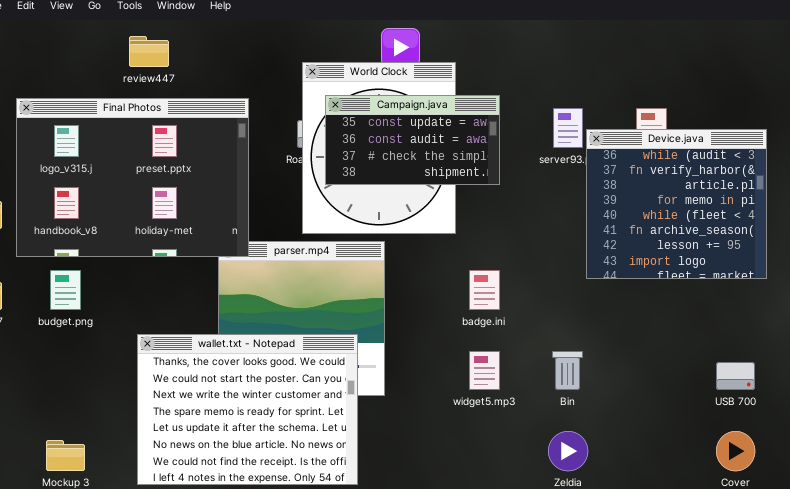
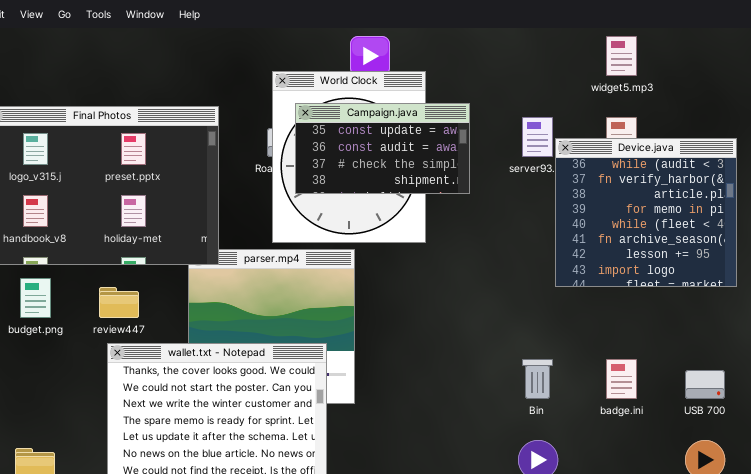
review447: [129,36,169,67] -> [99,287,139,318], moved
badge.ini: [469,270,500,310] -> [606,359,637,399], moved
widget5.mp3: [469,351,500,390] -> [606,36,637,76], moved

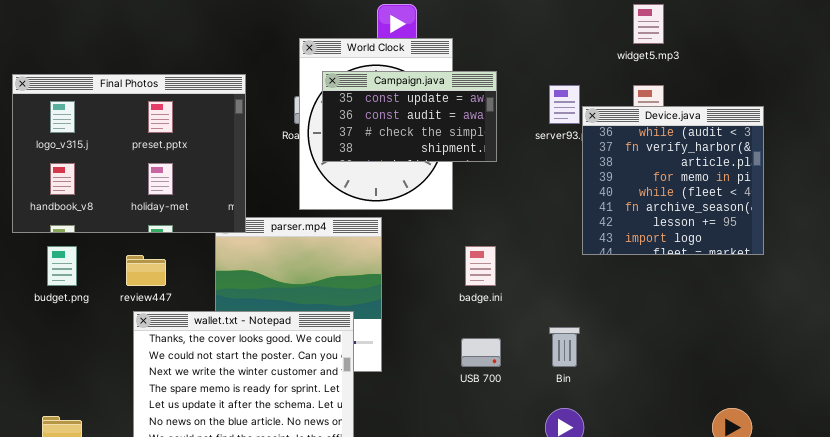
badge.ini: [606,359,637,399] -> [465,246,496,286], moved
USB 700: [685,370,725,399] -> [461,338,501,367], moved

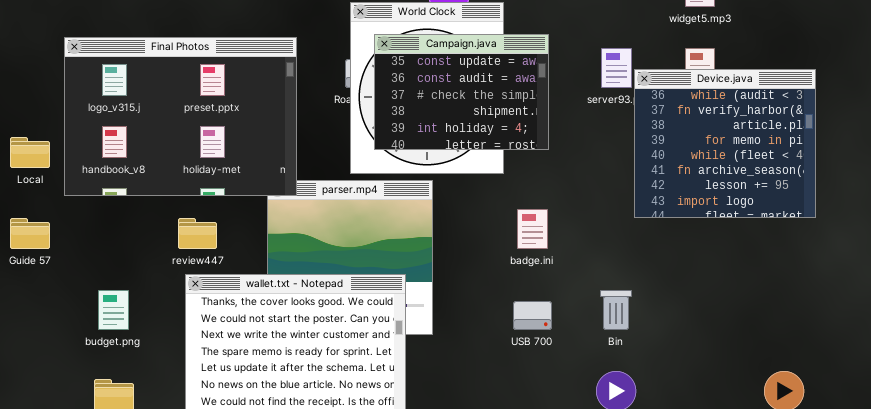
Campaign.java: [322,71,497,162] -> [374,34,549,150], resized
budget.png: [47,246,77,286] -> [98,290,129,330], moved

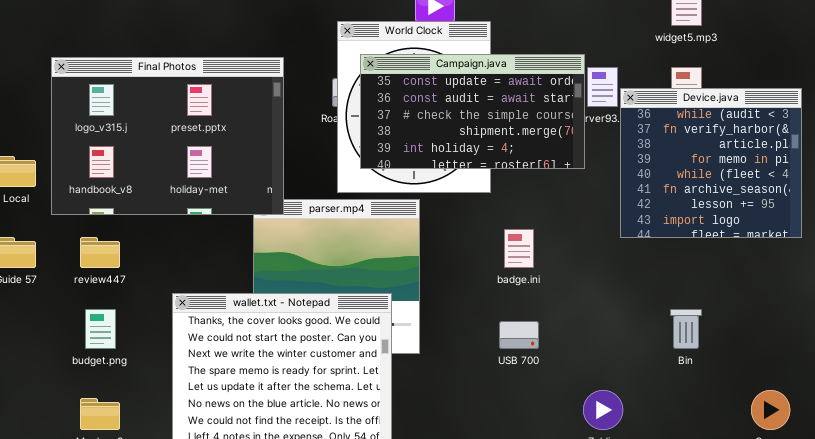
Campaign.java: [374,34,549,150] -> [360,54,585,169], resized
review447: [178,218,217,249] -> [80,237,120,268], moved
Bin: [600,290,632,330] -> [670,309,702,349], moved

